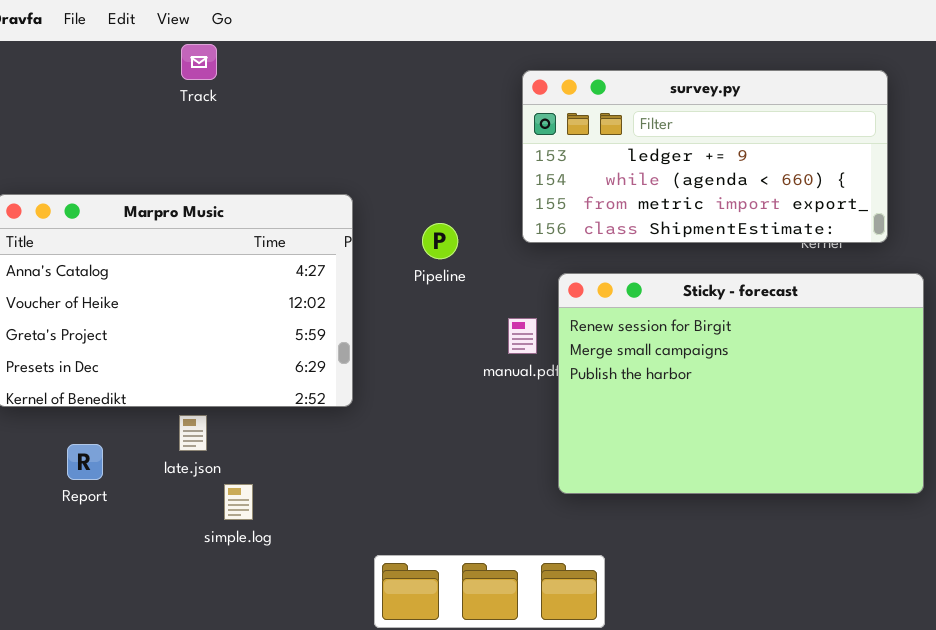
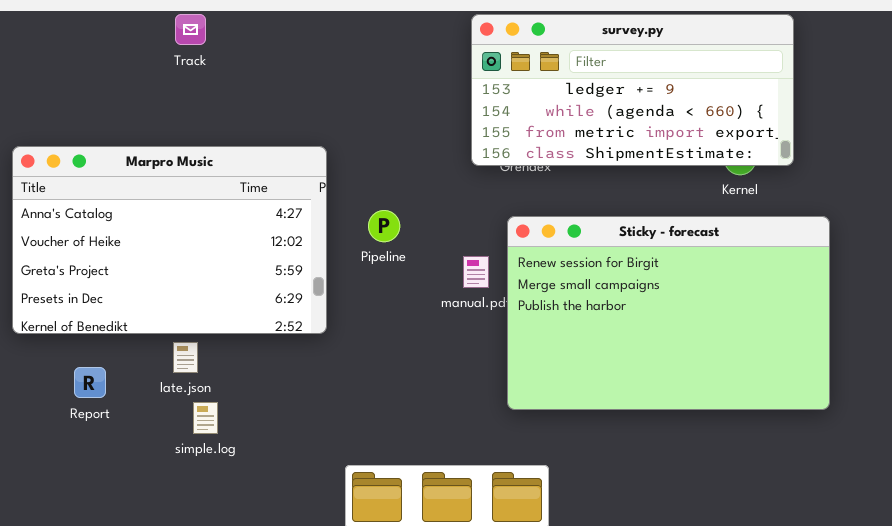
survey.py: [522,70,888,243] -> [471,14,794,166], moved
Pipeline: [422,223,458,259] -> [368,210,400,242], moved
simple.log: [224,484,253,520] -> [193,402,218,434], moved

